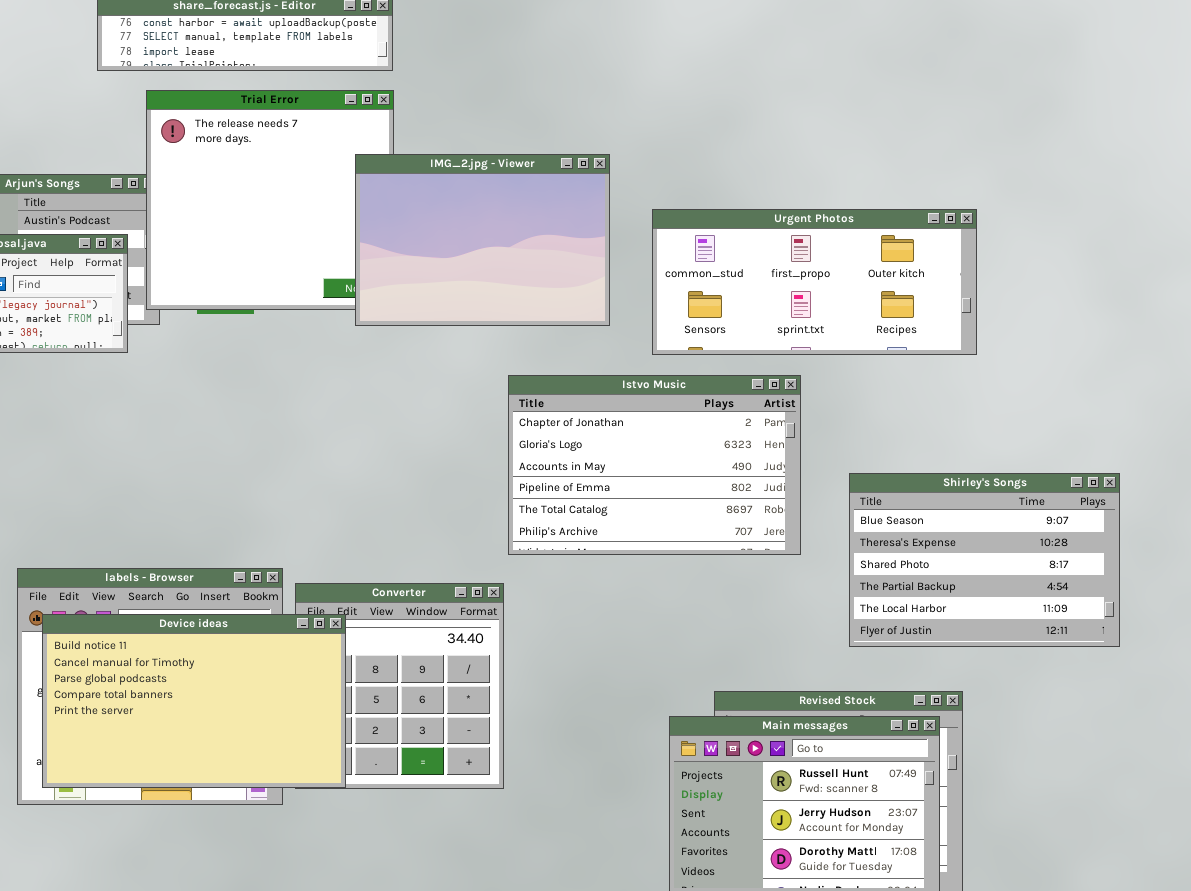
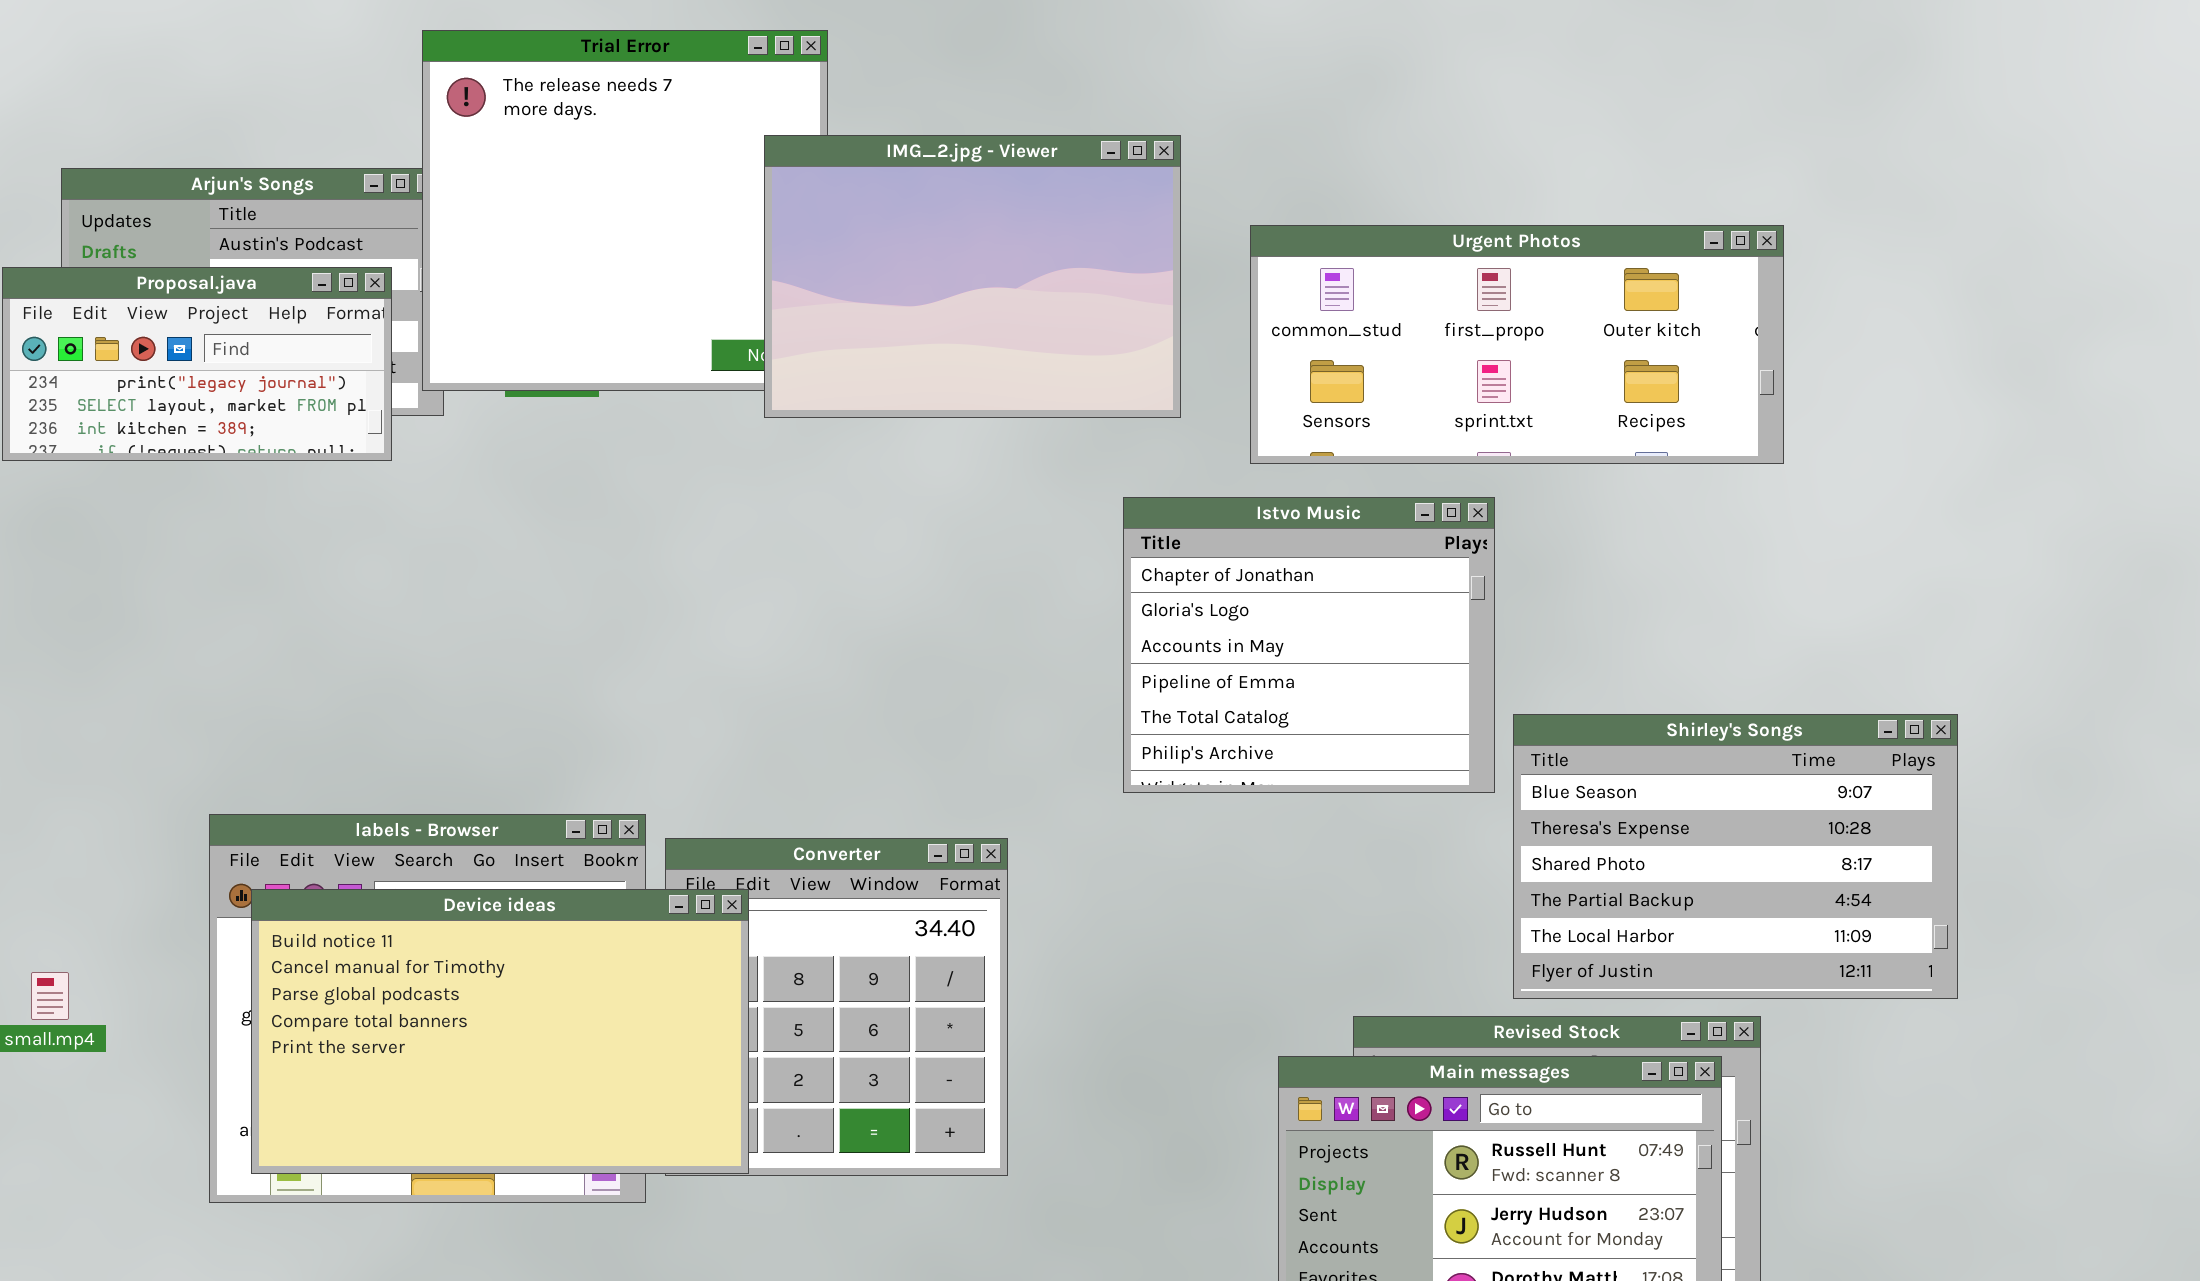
Istvo Music: [508,375,801,555] -> [1123,497,1495,793], resized
Shirley's Songs: [849,473,1120,647] -> [1513,714,1958,999], moved

